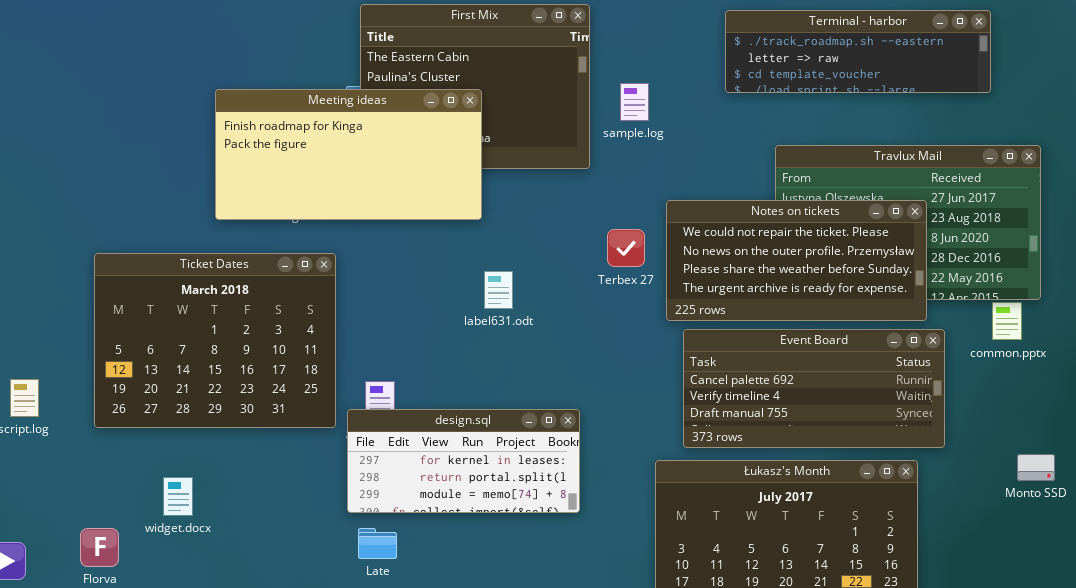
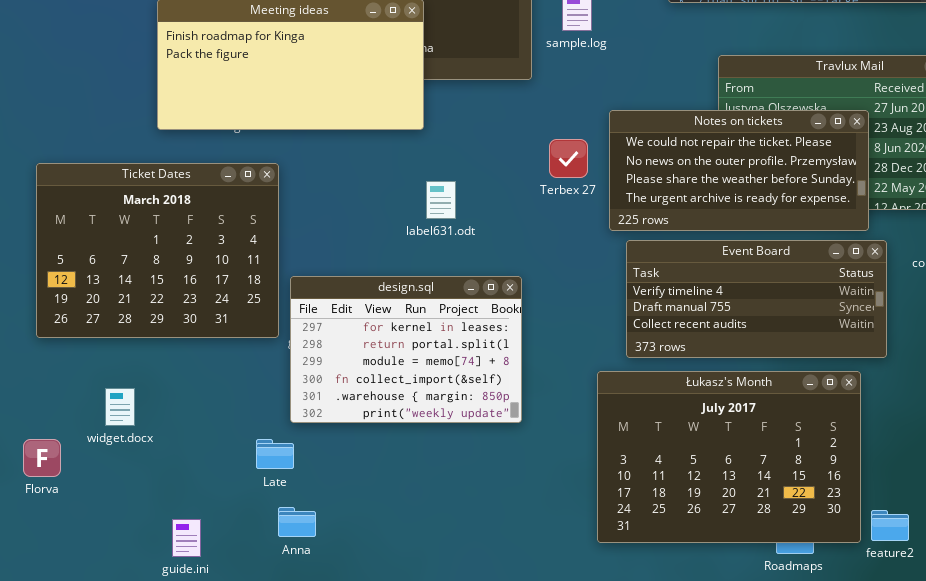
Event Board: [683,329,945,448] -> [626,240,887,358], scrolled down 1 row
design.sql: [347,409,580,513] -> [290,276,522,423], resized
Late: [358,528,397,559] -> [256,439,294,469], moved

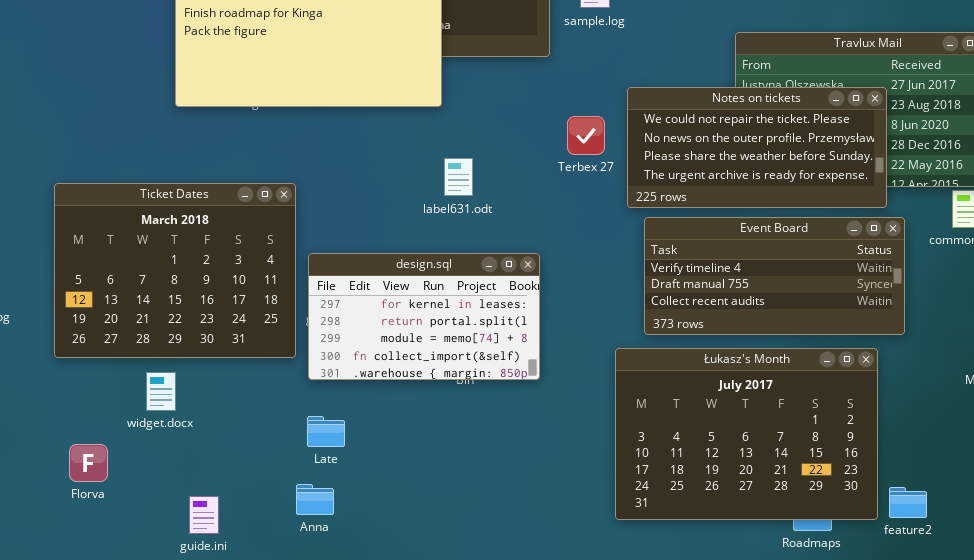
Ticket Dates: [36,163,279,338] -> [54,183,296,358], moved
design.sql: [290,276,522,423] -> [308,253,540,380], resized
widget.docx: [105,388,135,426] -> [146,372,176,411], moved
Florva: [23,439,61,477] -> [69,444,108,482], moved
Late: [256,439,294,469] -> [307,416,345,447], moved

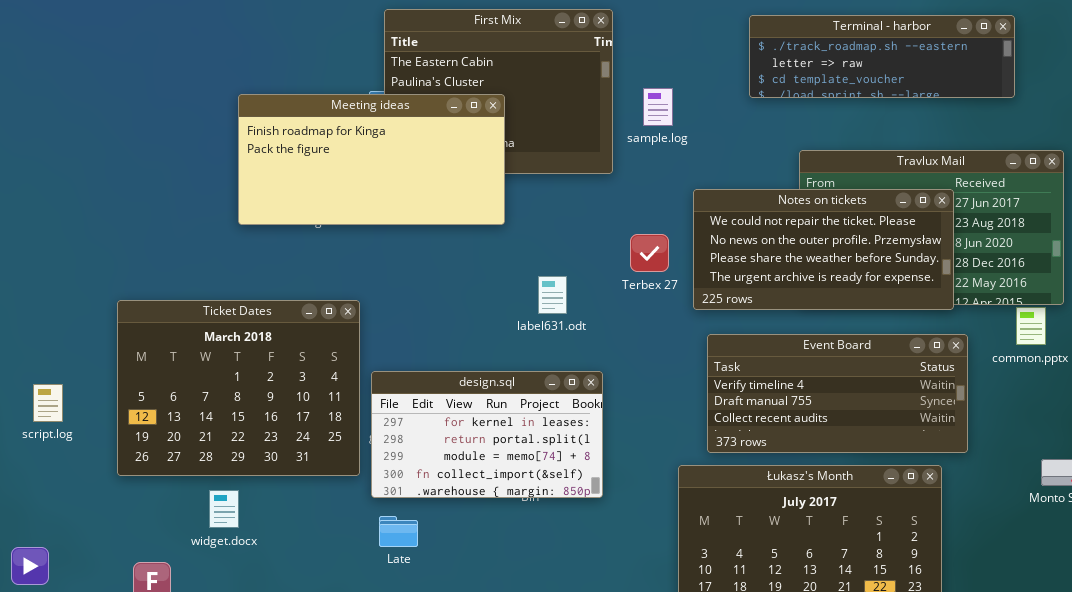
Notes on tickets: [627,87,887,208] -> [693,189,954,310], moved
label631.odt: [444,158,473,196] -> [538,276,567,314], moved
Late: [307,416,345,447] -> [379,516,418,547], moved

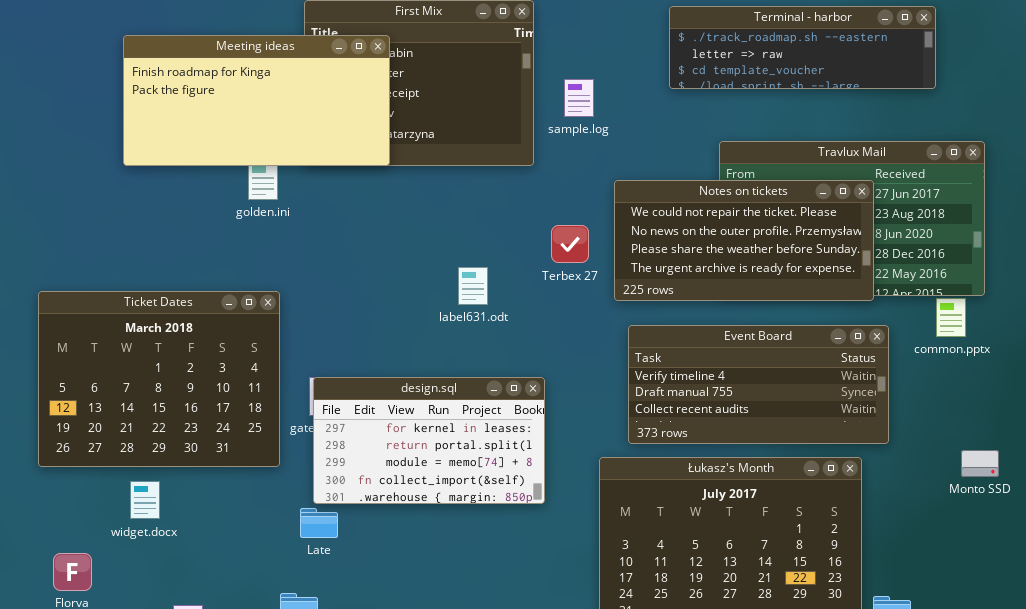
Meeting ideas: [238,94,505,225] -> [123,35,390,166], moved
design.sql: [371,371,603,498] -> [313,377,545,504], moved

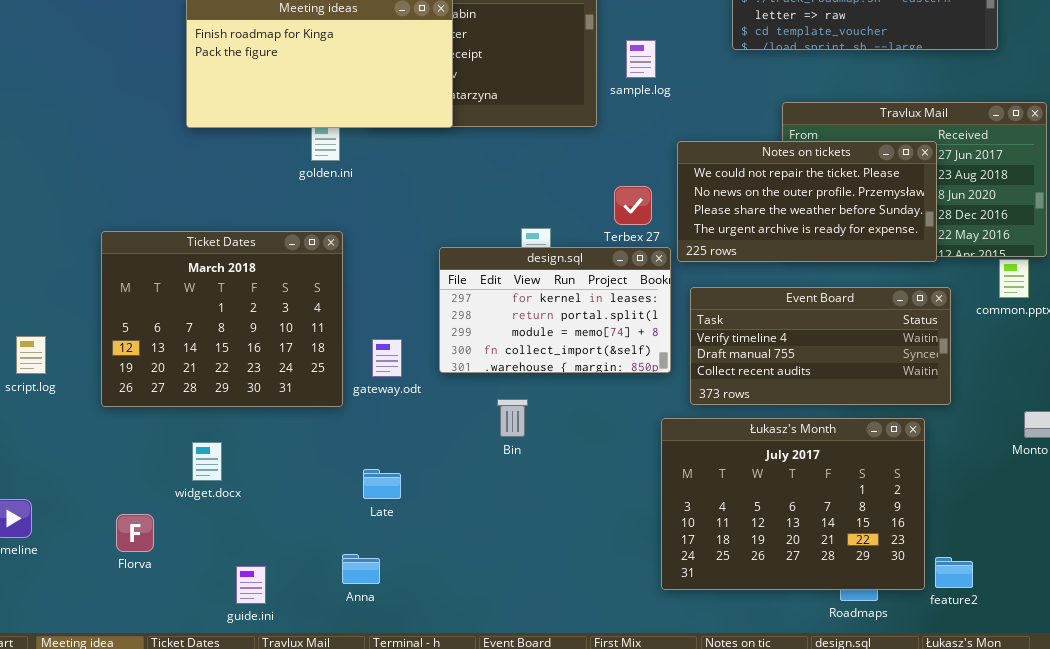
Ticket Dates: [38,291,280,467] -> [101,231,343,407], moved
design.sql: [313,377,545,504] -> [439,247,671,373], moved

